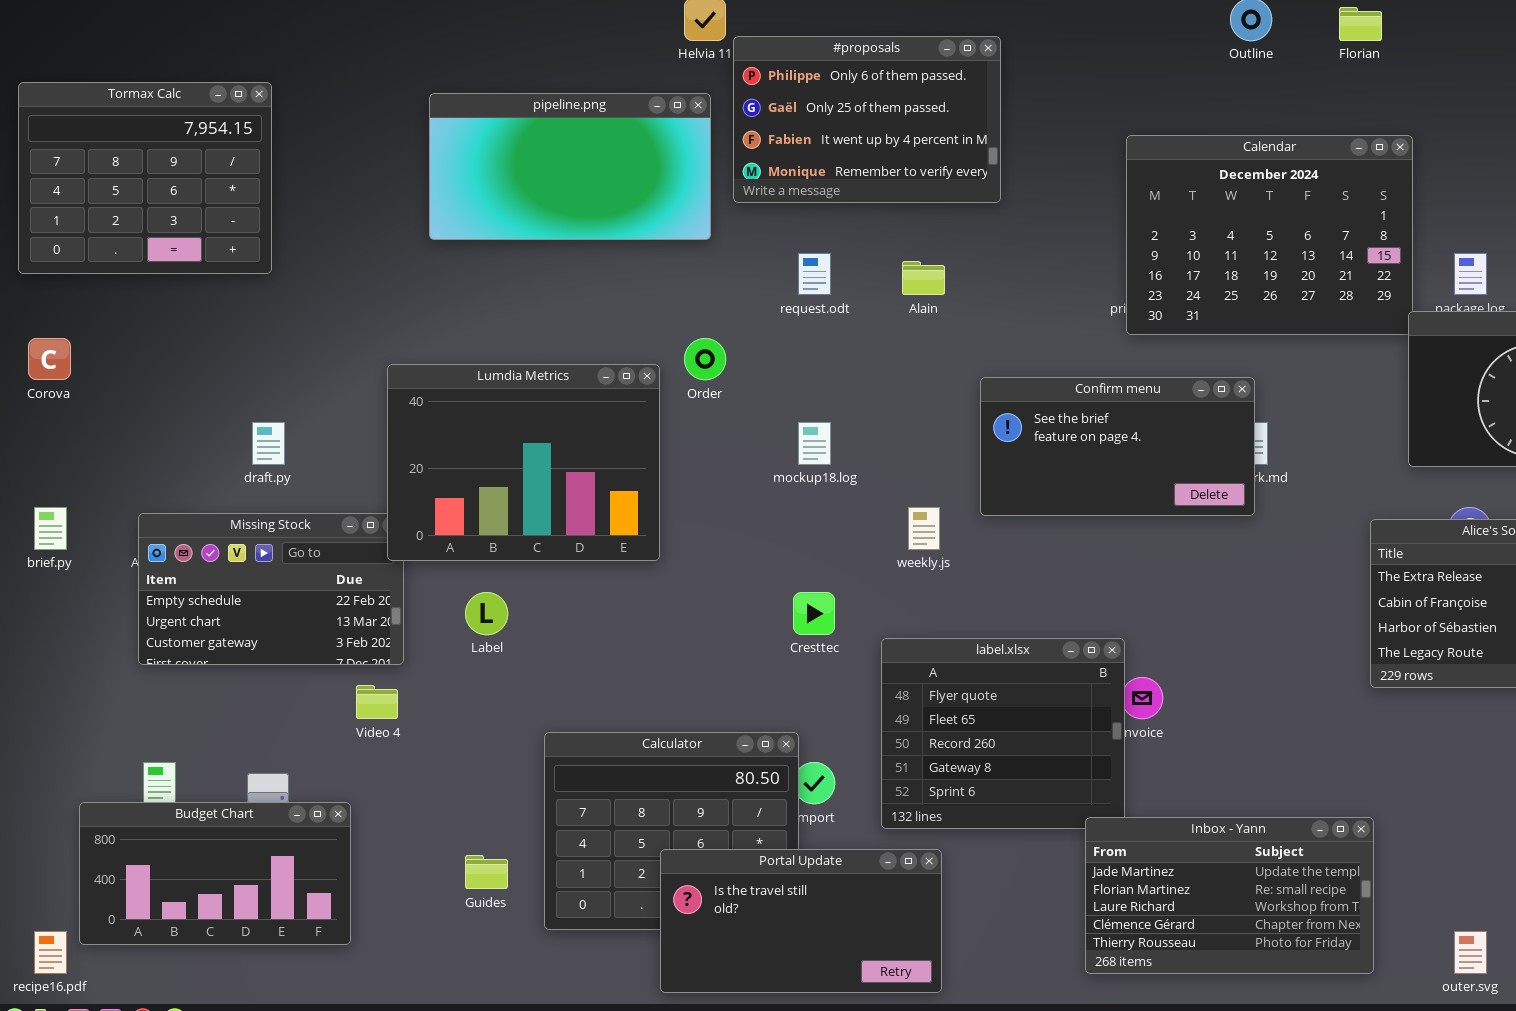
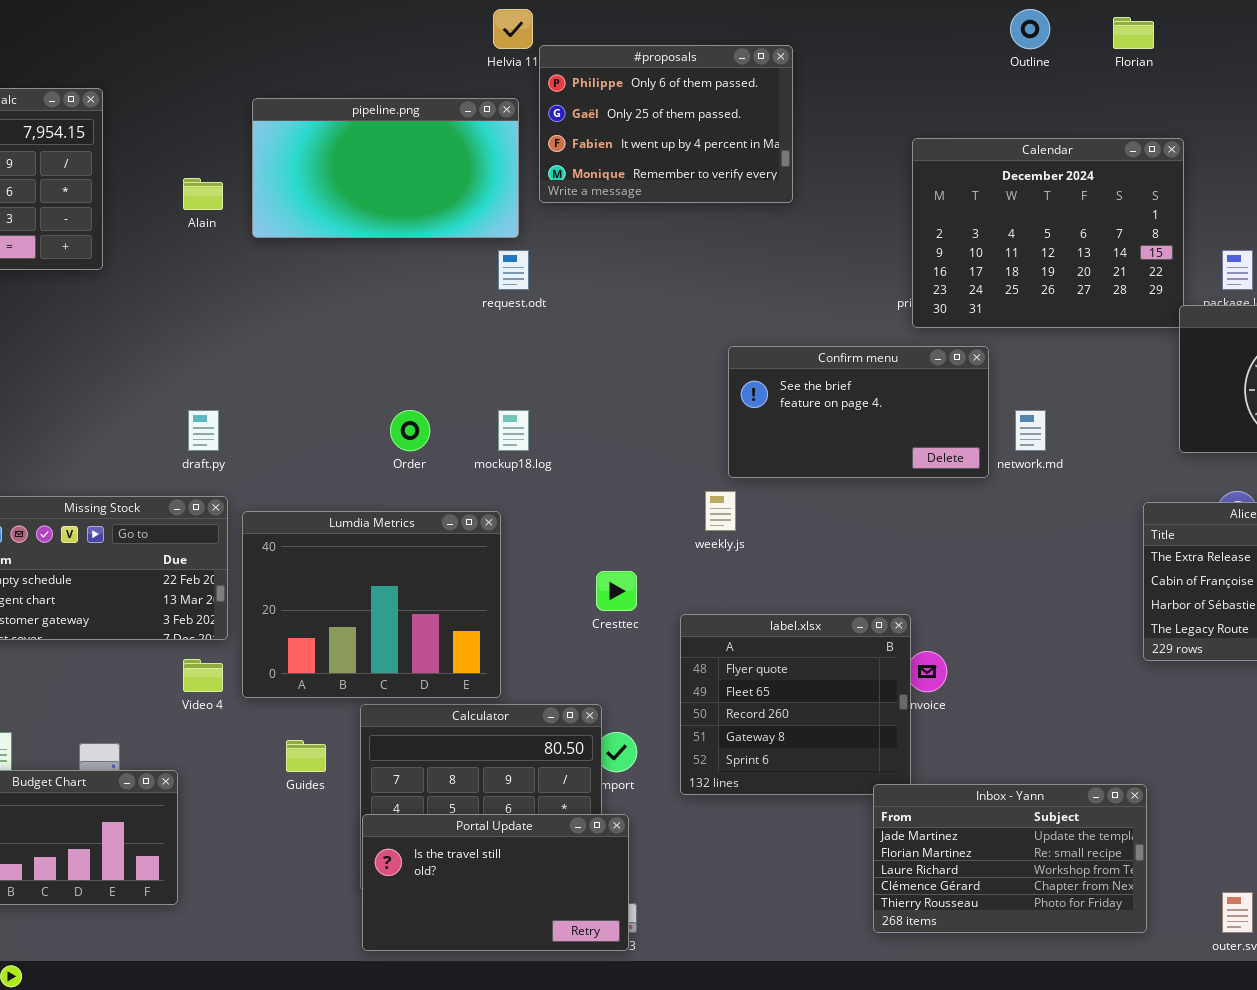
request.odt: [798,253,831,295] -> [498,250,529,290], moved
Alain: [902,261,945,295] -> [183,178,223,210], moved
Order: [684,338,726,380] -> [390,410,430,451], moved
Lumdia Metrics: [387,364,660,561] -> [242,511,501,698], moved
Confirm menu: [980,377,1255,516] -> [728,346,989,478], moved
draft.py: [252,422,285,465] -> [188,410,219,451], moved
mockup18.log: [798,422,831,465] -> [498,410,529,451], moved
Portal Update: [660,849,942,993] -> [362,814,629,951], moved
Guides: [465,855,508,889] -> [286,740,326,772], moved

